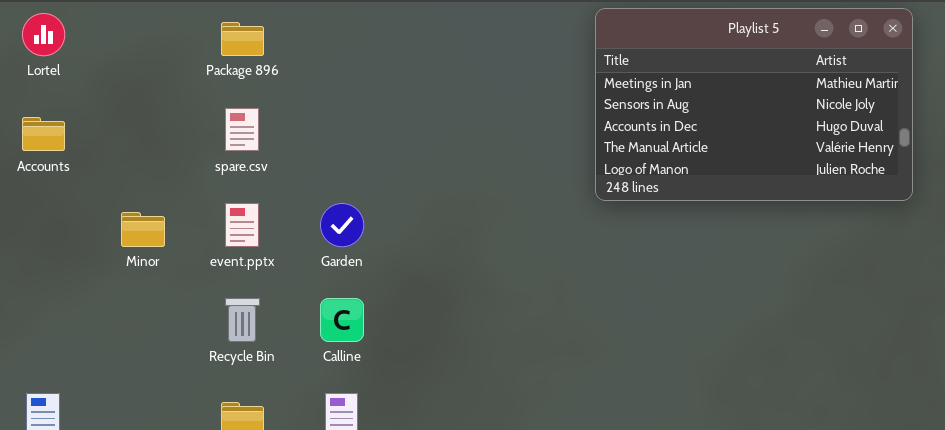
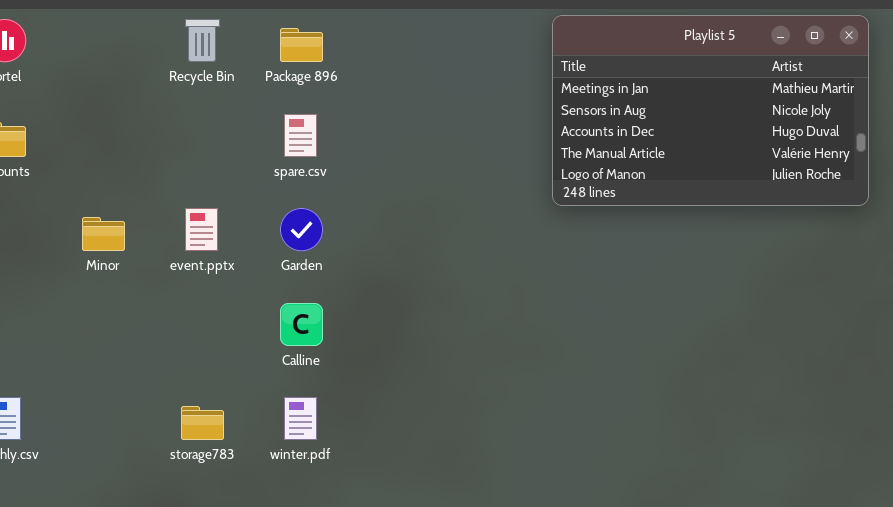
Package 896: [221,22,264,56] -> [280,28,323,62], moved
spare.csv: [225,108,259,151] -> [284,114,317,157], moved
Recycle Bin: [225,298,260,342] -> [185,19,220,62], moved

